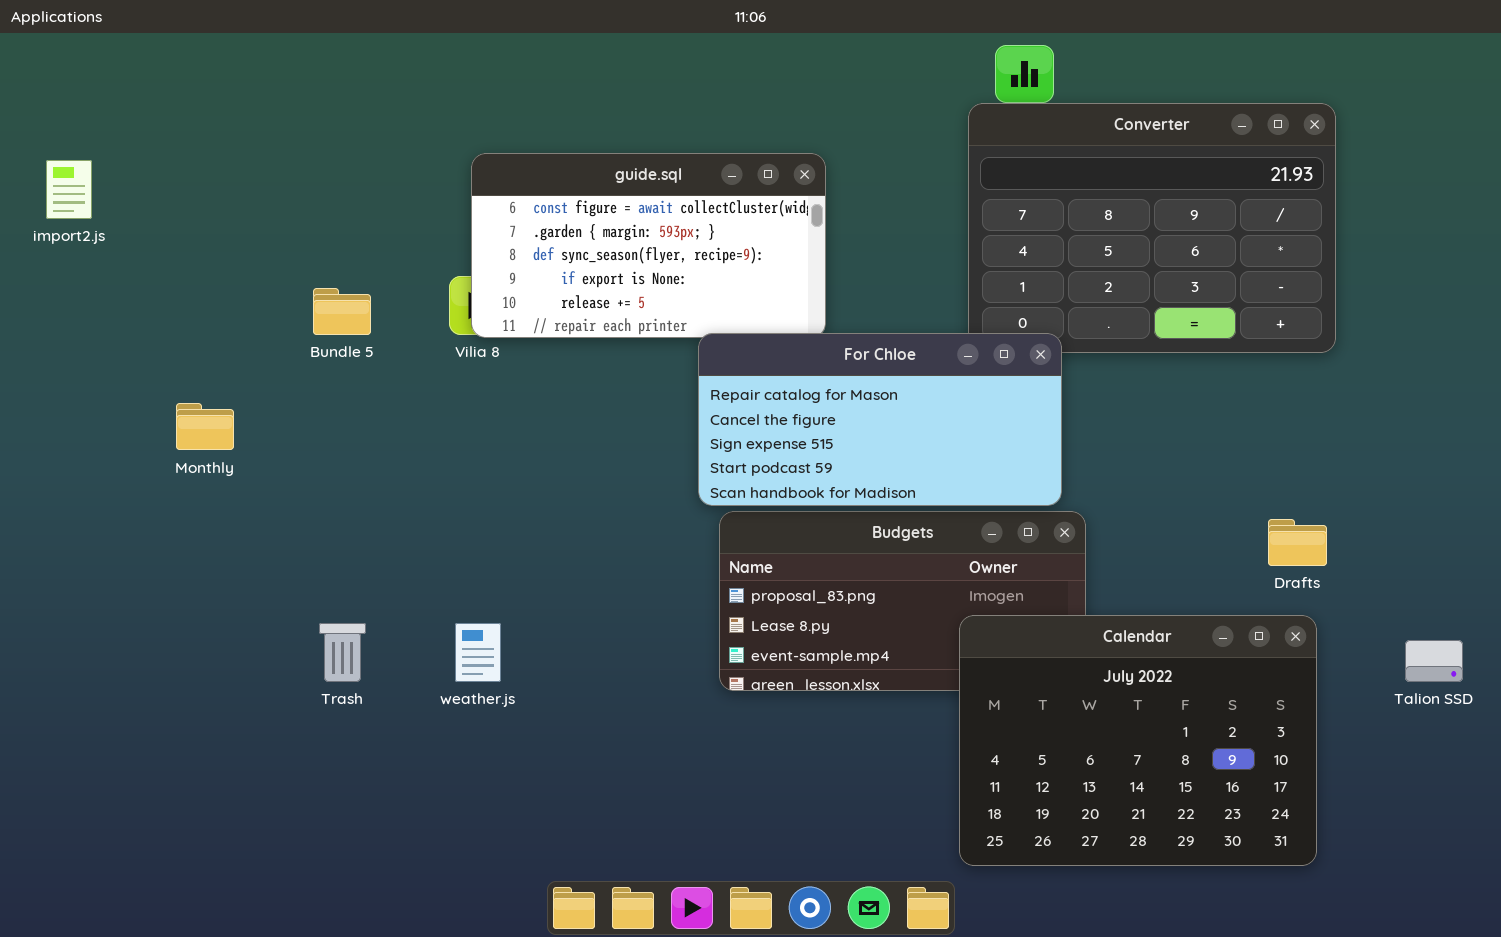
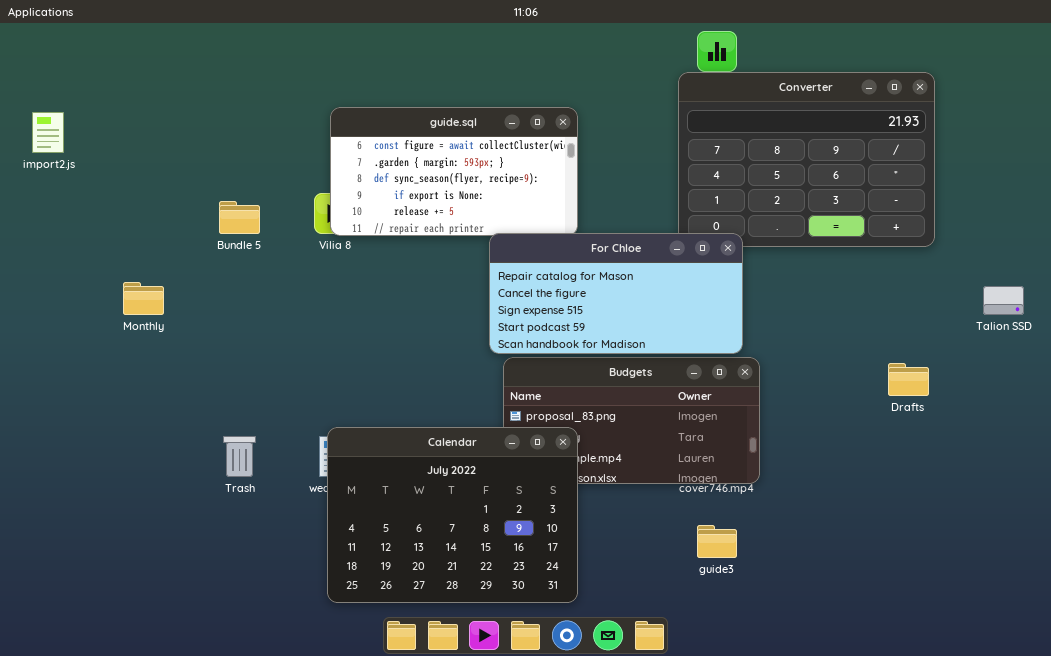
Calendar: [959,615,1317,866] -> [327,427,578,603], moved
Talion SSD: [1405,640,1463,682] -> [983,286,1024,315], moved

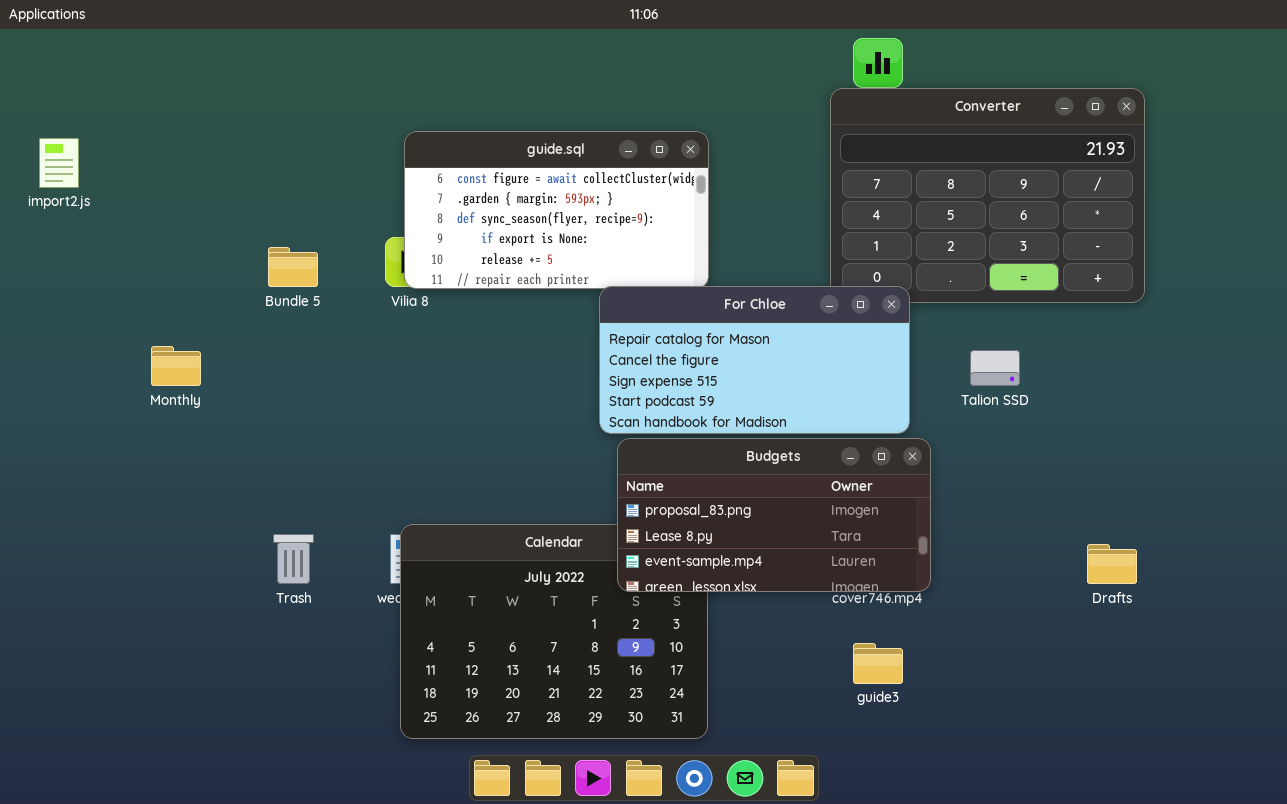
Talion SSD: [983,286,1024,315] -> [970,350,1020,386], moved
Budgets: [503,357,760,484] -> [617,438,931,592], raised
Drafts: [888,363,929,396] -> [1087,544,1137,584], moved

